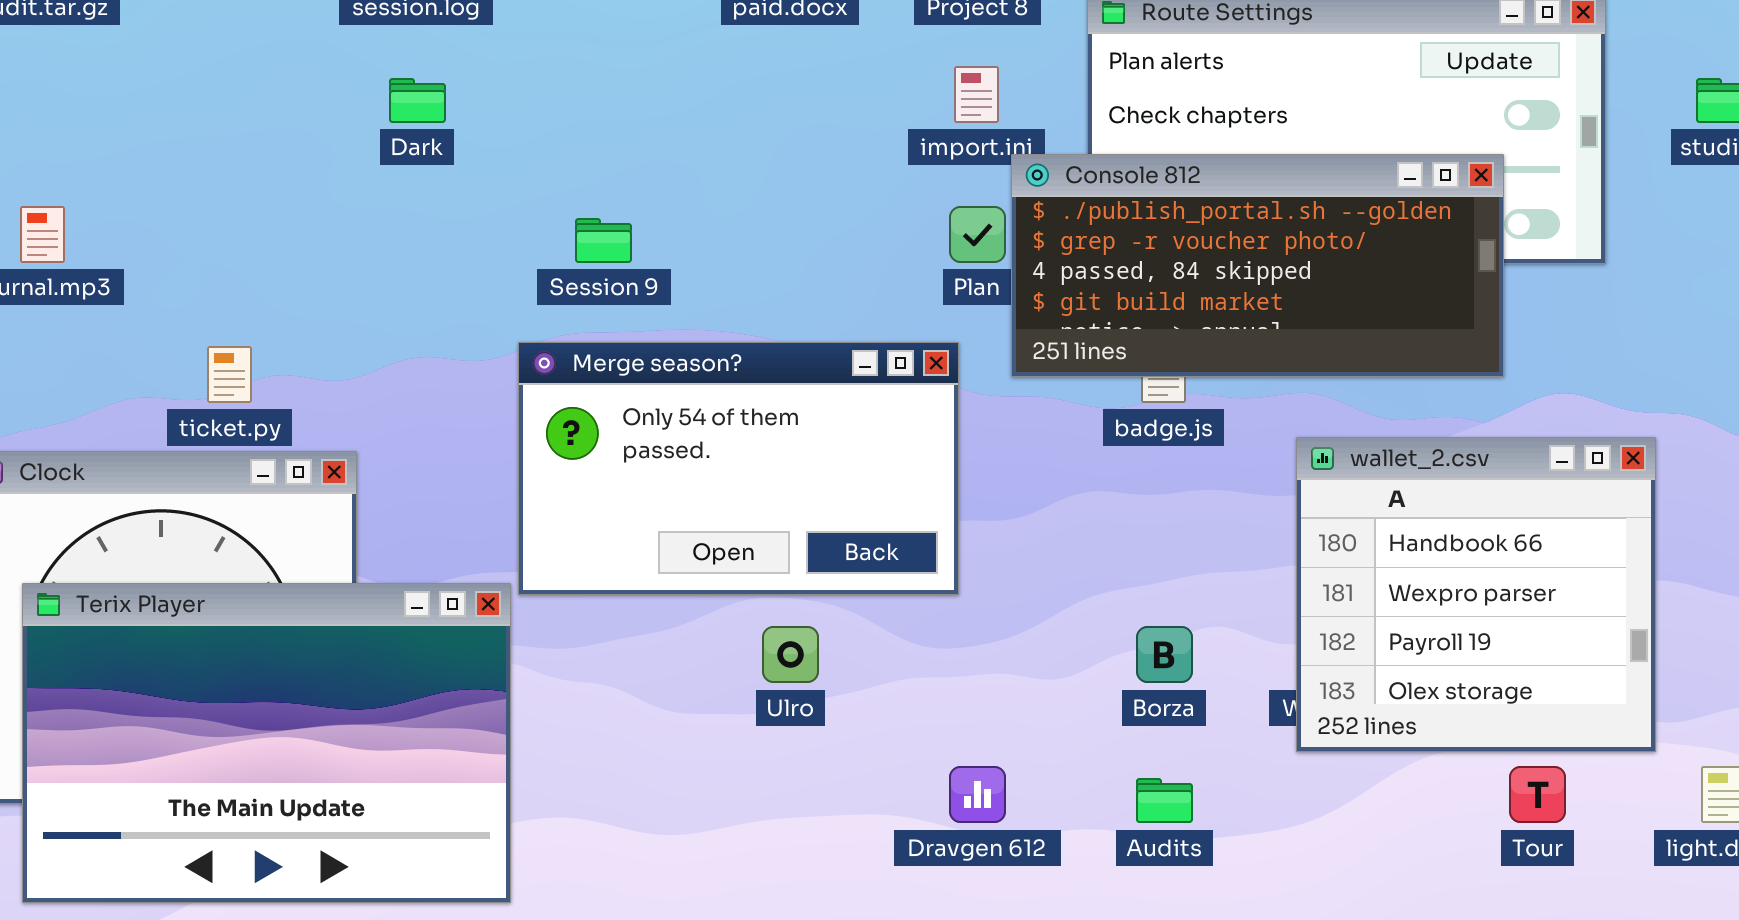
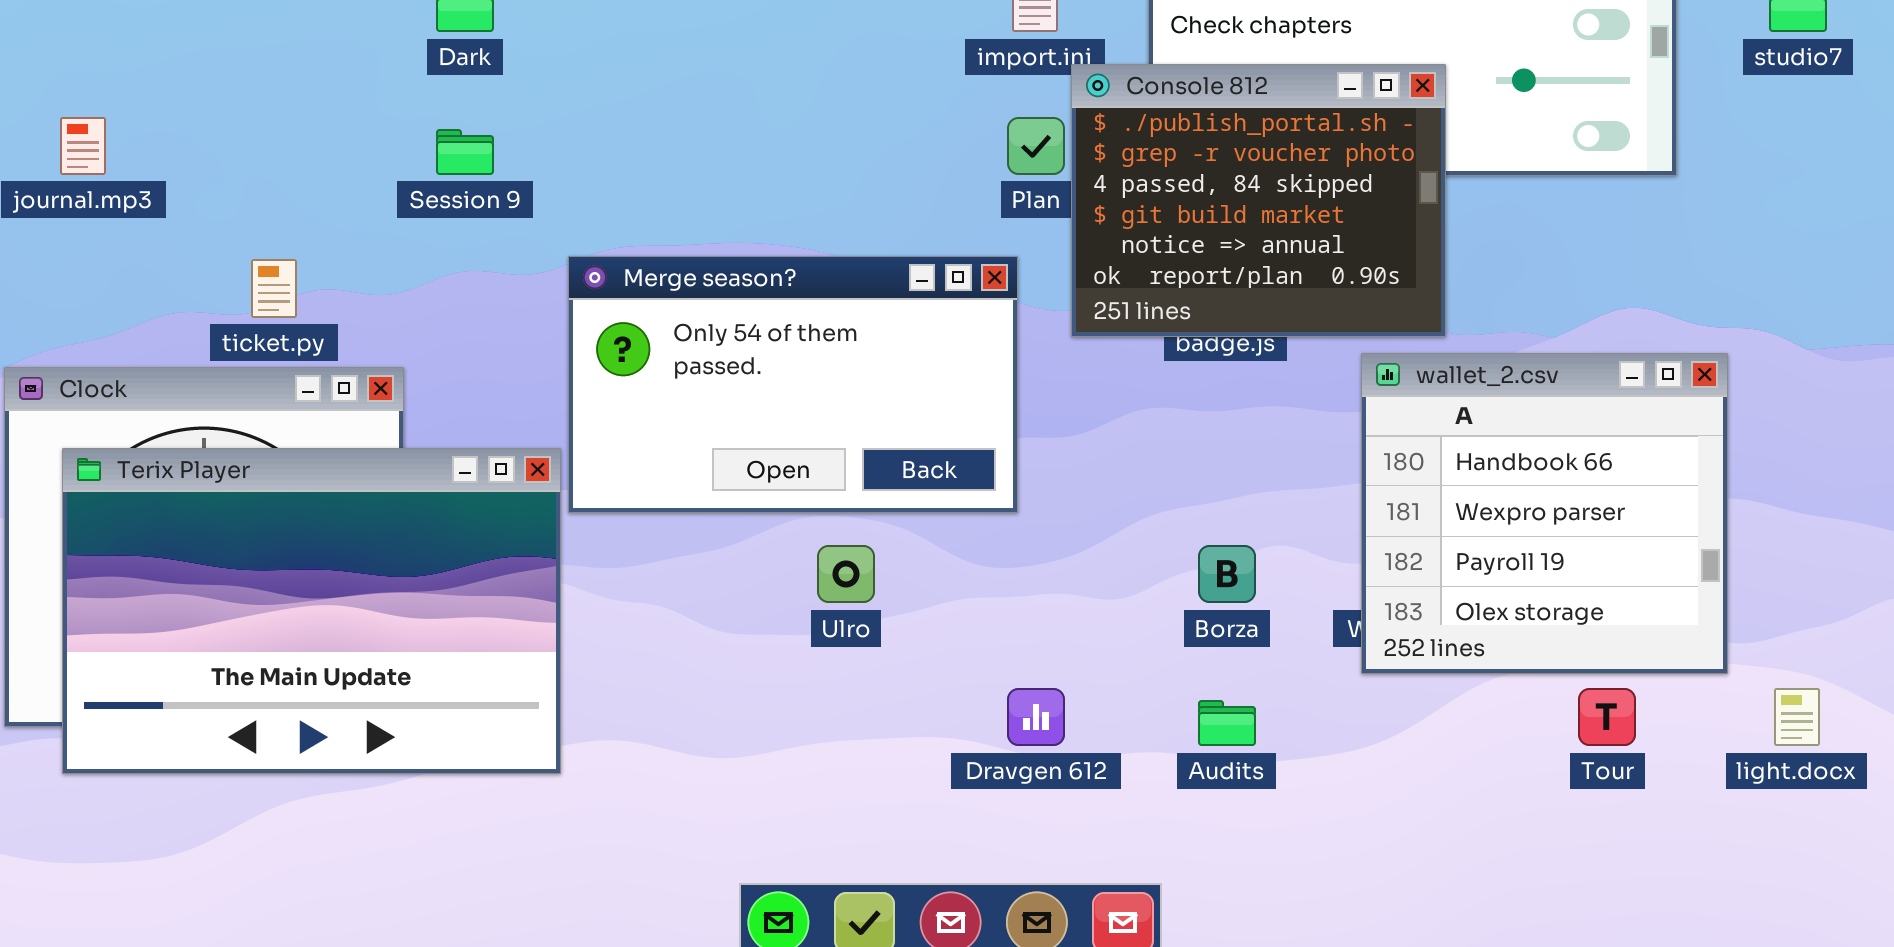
Console 812: [1011,154,1504,377] -> [1071,64,1446,337], resized
Session 9: [575,218,632,263] -> [436,129,494,175], moved
Terix Player: [22,583,511,903] -> [62,448,561,774], moved

